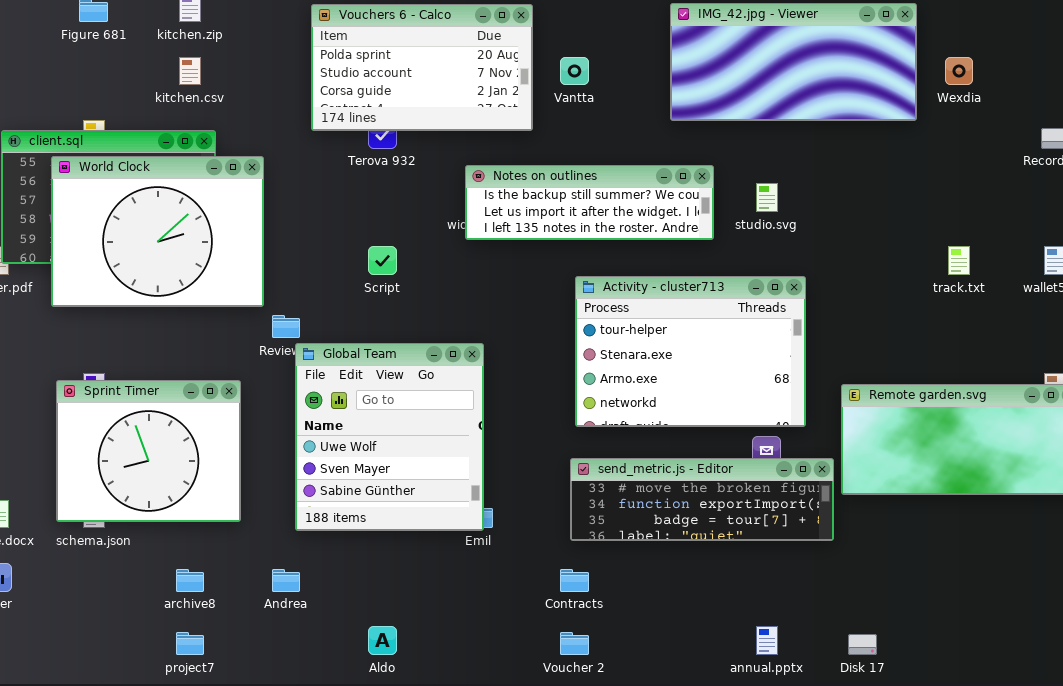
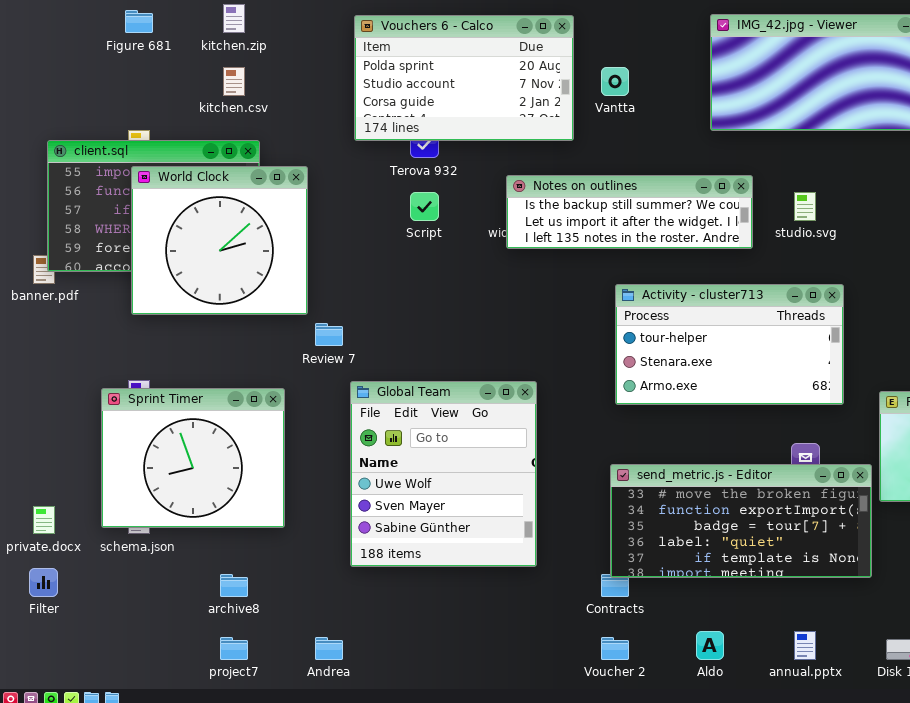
World Clock: [51,156,264,307] -> [131,166,308,315], resized
Script: [368,246,397,275] -> [410,192,439,221], moved
Activity - cluster713: [575,276,806,427] -> [615,284,844,405], resized
Global Team: [295,343,484,531] -> [350,381,537,567], moved
send_metric.js - Editor: [570,458,834,541] -> [610,464,872,578], resized
Andrea: [272,569,300,592] -> [315,637,343,660], moved
Aldo: [368,626,397,655] -> [696,631,724,660], moved

